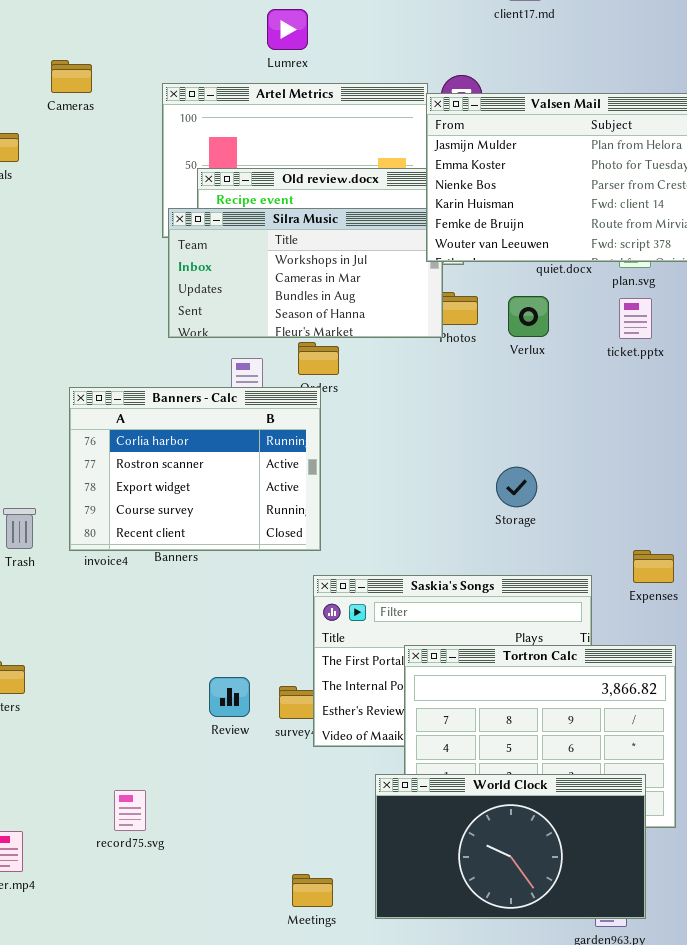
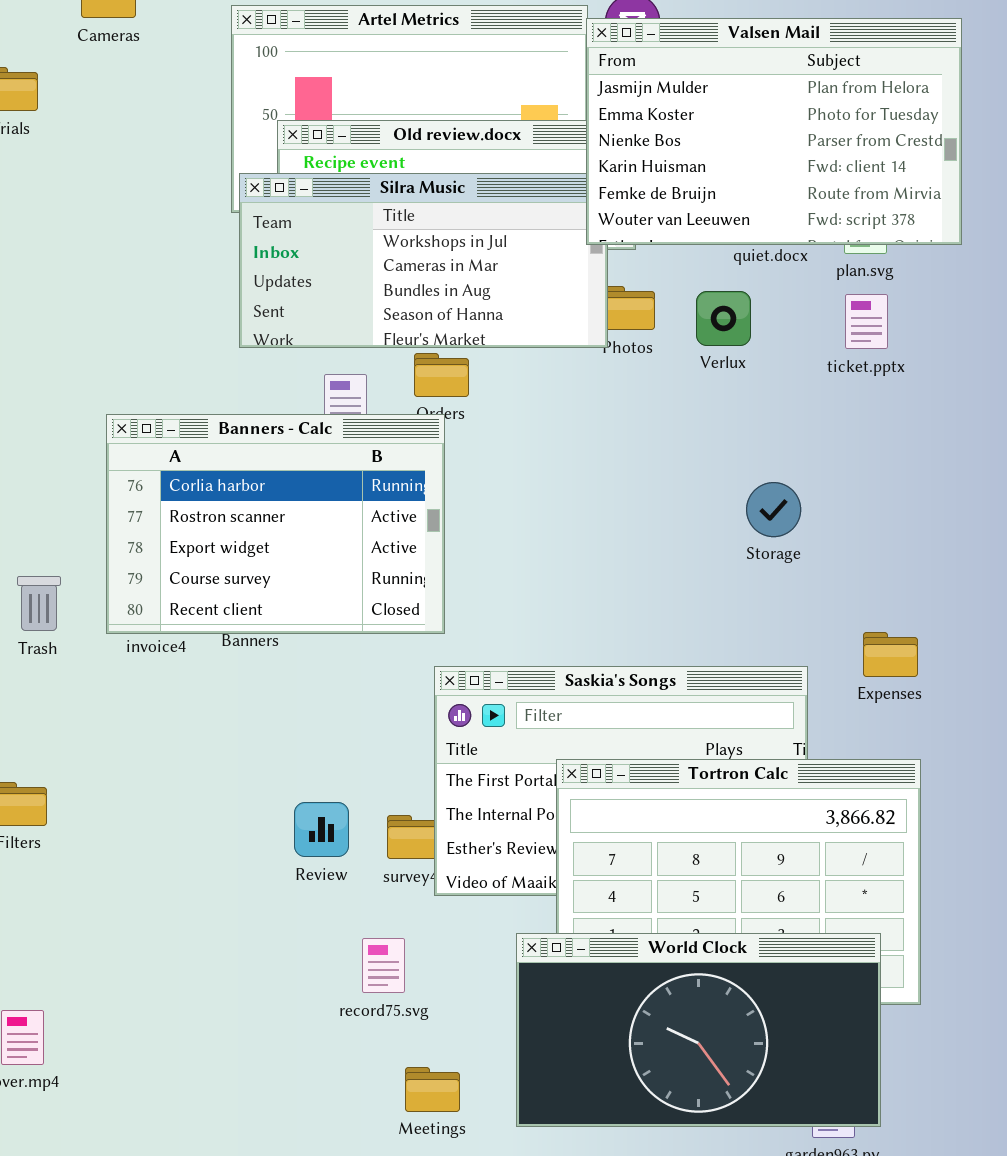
Storage: [496,467,537,507] -> [746,482,801,537], moved
record75.svg: [114,790,146,831] -> [362,938,405,993], moved

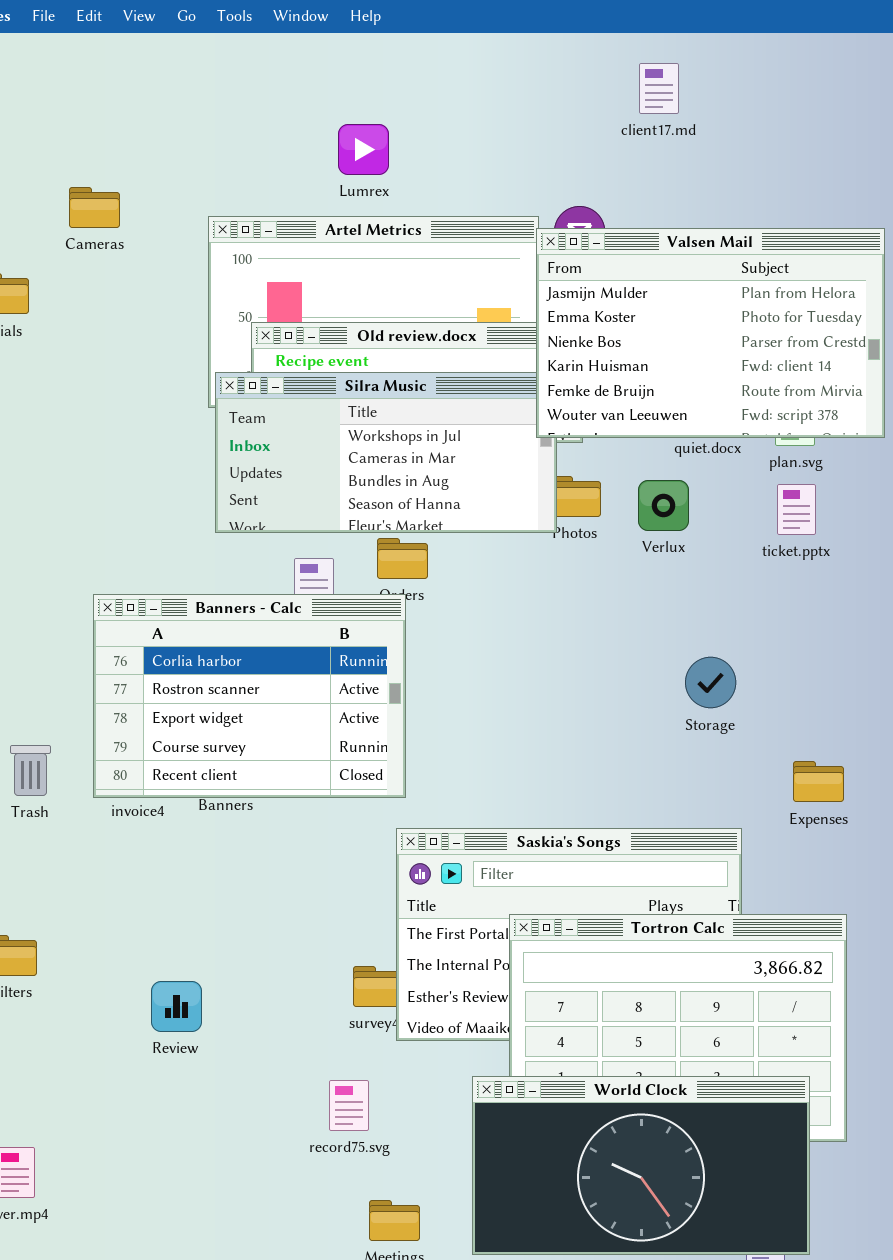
Expenses: [863,632,918,677] -> [793,761,844,802], moved
Review: [294,802,349,857] -> [151,981,202,1032], moved

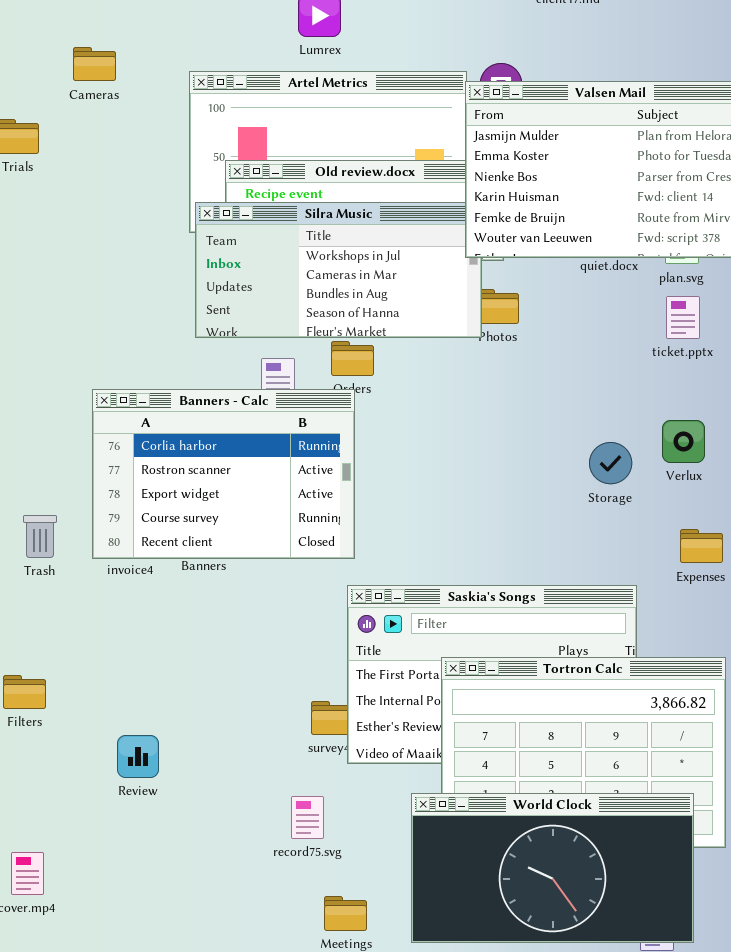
Verlux: [638,480,689,531] -> [662,420,705,463], moved
Review: [151,981,202,1032] -> [117,735,159,778], moved

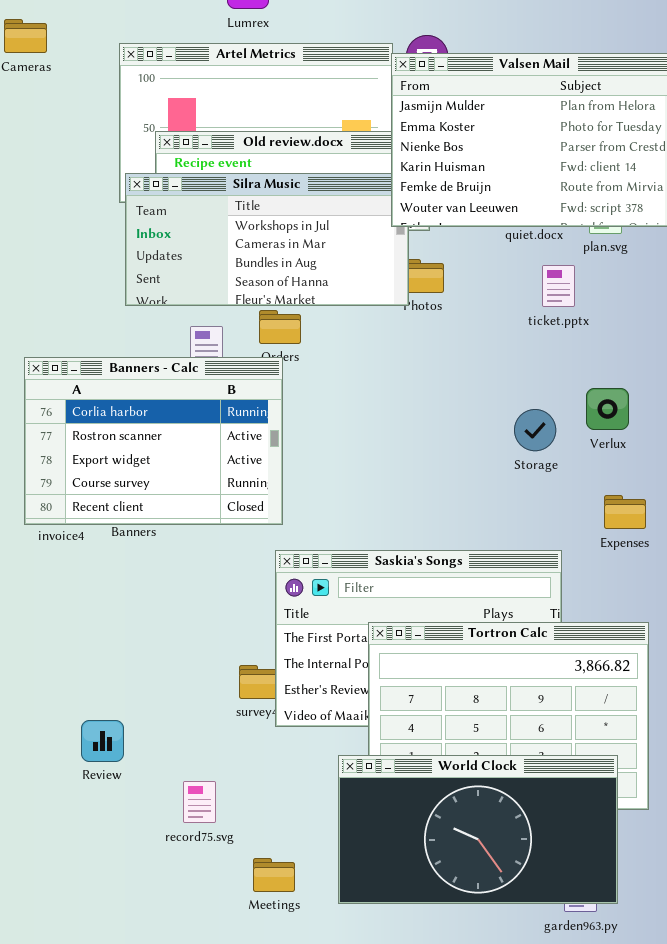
ticket.pptx: [666,296,700,339] -> [542,265,575,307], moved
Review: [117,735,159,778] -> [81,720,124,762], moved
record75.svg: [291,796,324,839] -> [183,781,216,823], moved

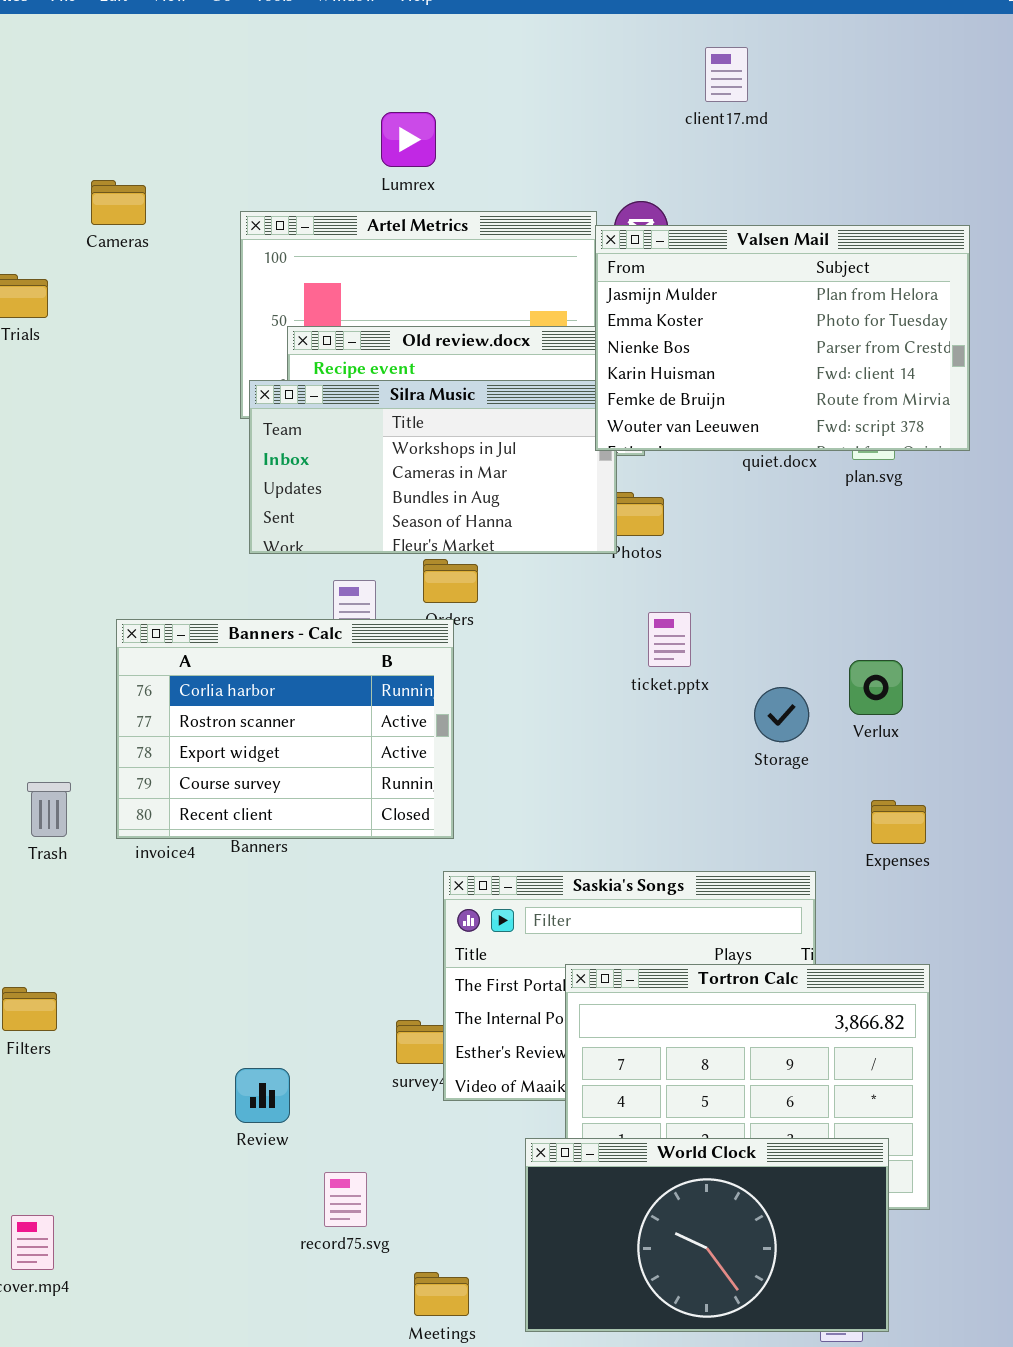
ticket.pptx: [542,265,575,307] -> [648,612,691,667], moved
Review: [81,720,124,762] -> [235,1068,290,1123], moved

